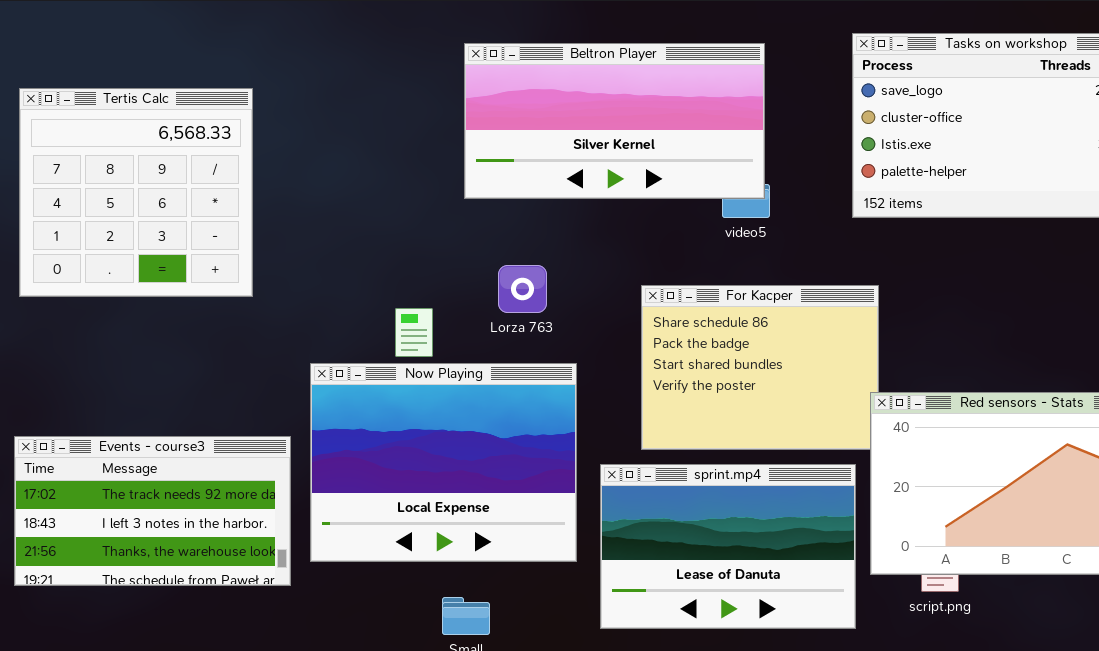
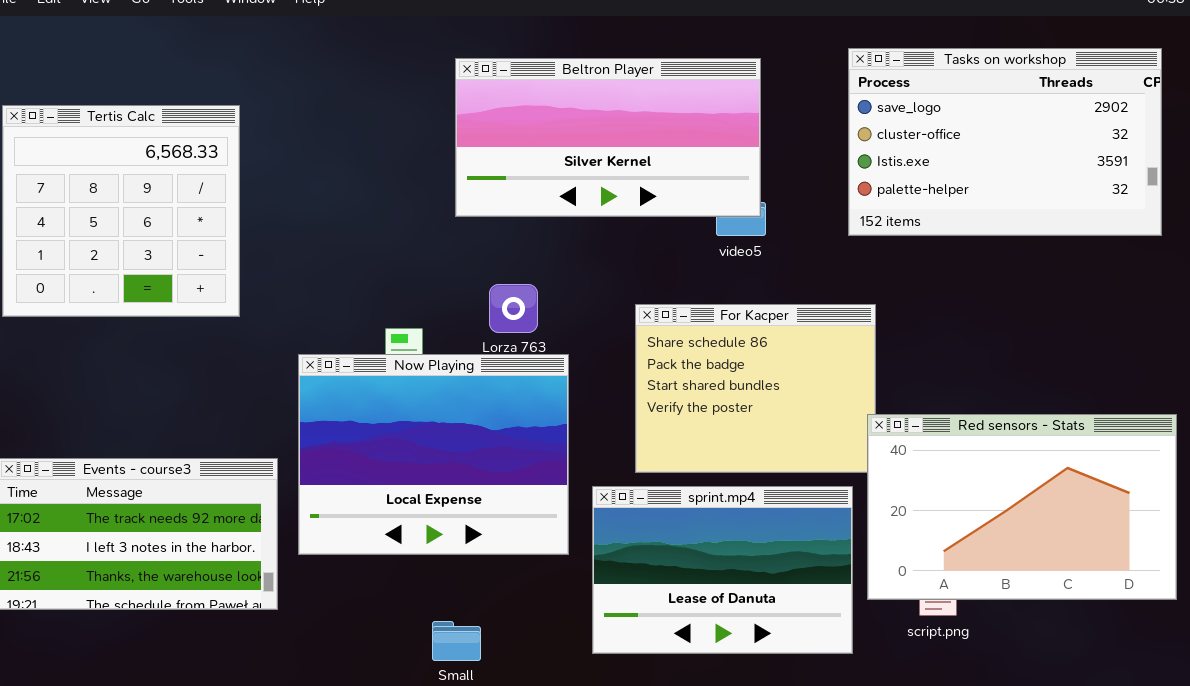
Now Playing: [310,363,577,562] -> [298,354,569,555], moved

